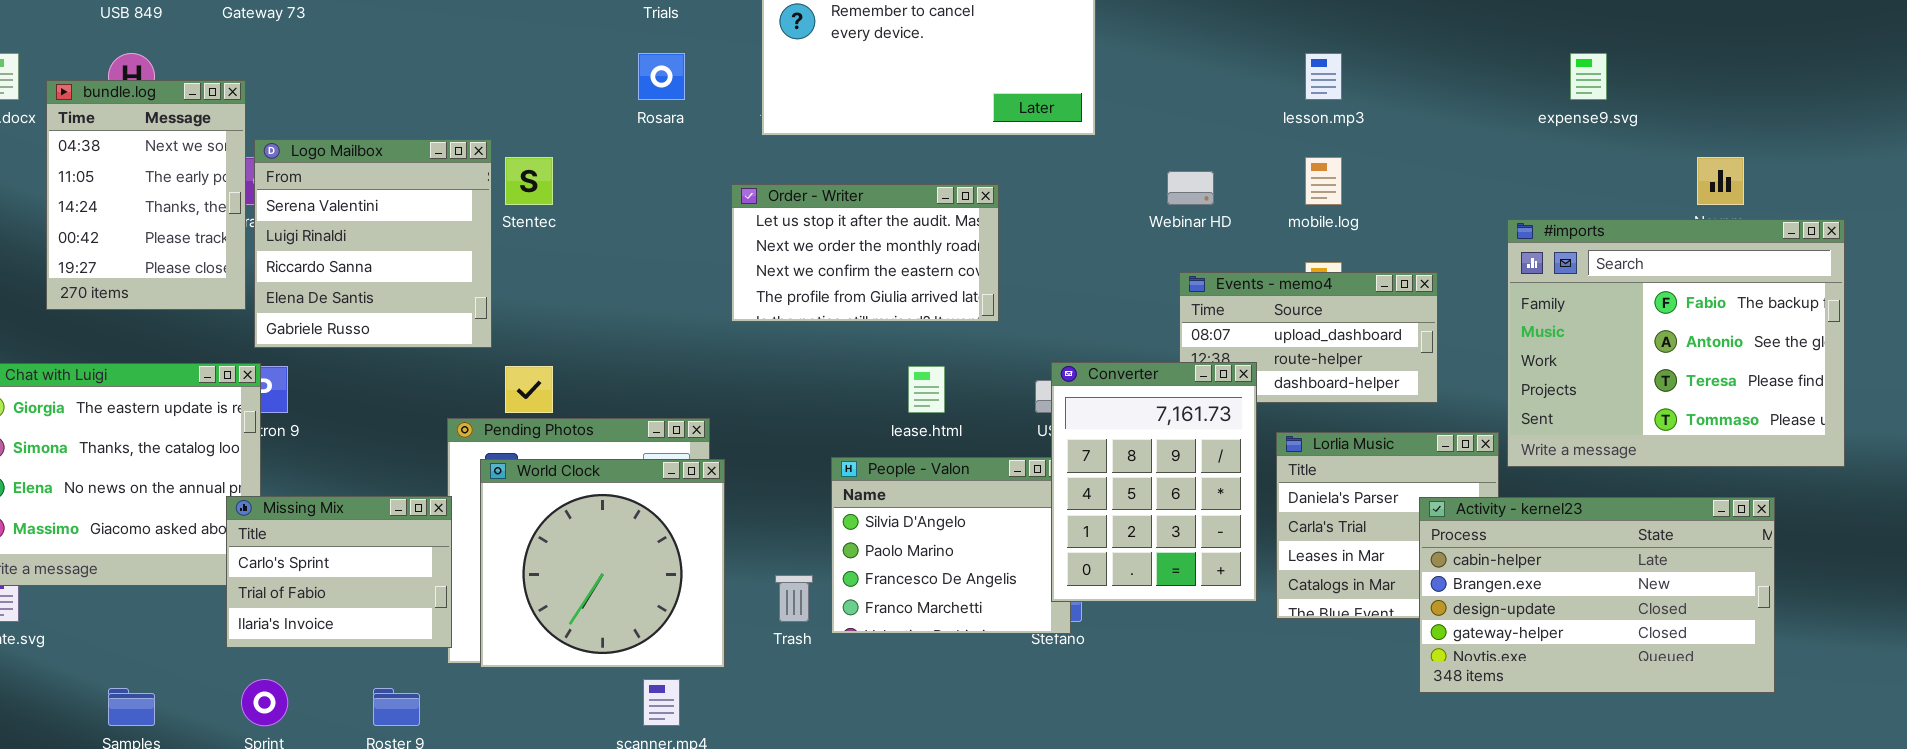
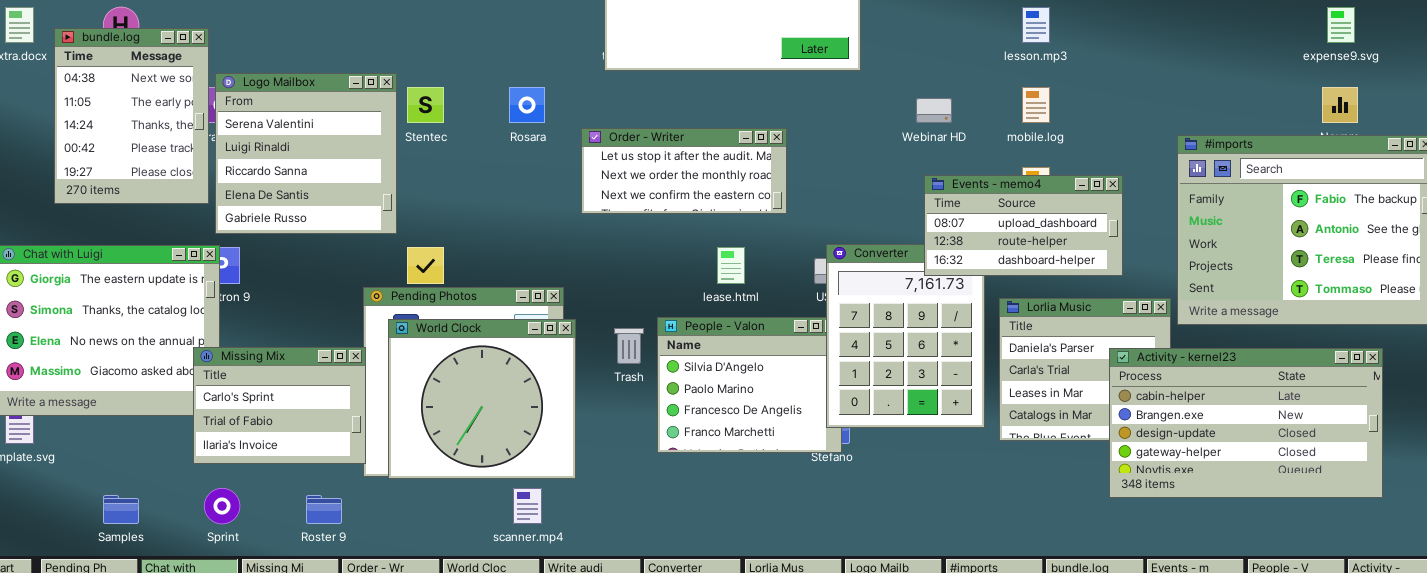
Rosara: [638,53,685,100] -> [509,87,545,123], moved
expense9.svg: [1570,53,1607,100] -> [1327,7,1355,43], moved
Order - Writer: [731,184,999,322] -> [581,128,787,214], resized
Events - memo4: [1179,272,1438,403] -> [924,175,1123,276], raised
Trash: [775,575,813,622] -> [614,328,644,364], moved

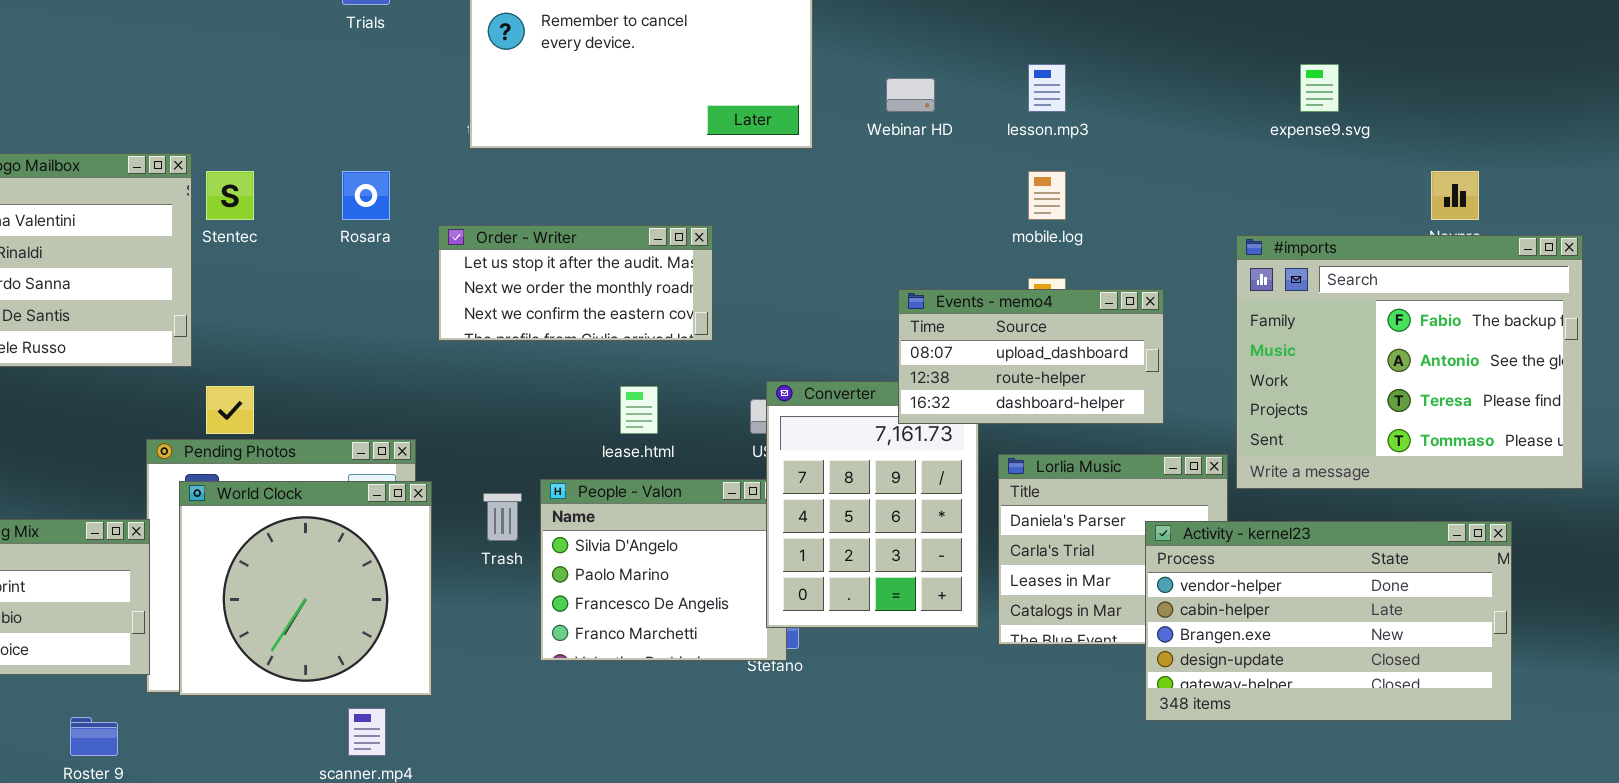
expense9.svg: [1327,7,1355,43] -> [1300,64,1339,112], moved
Webinar HD: [916,98,952,123] -> [886,78,935,112], moved
Activity - kernel23: [1109,348,1383,498] -> [1145,521,1512,721], scrolled up 1 row

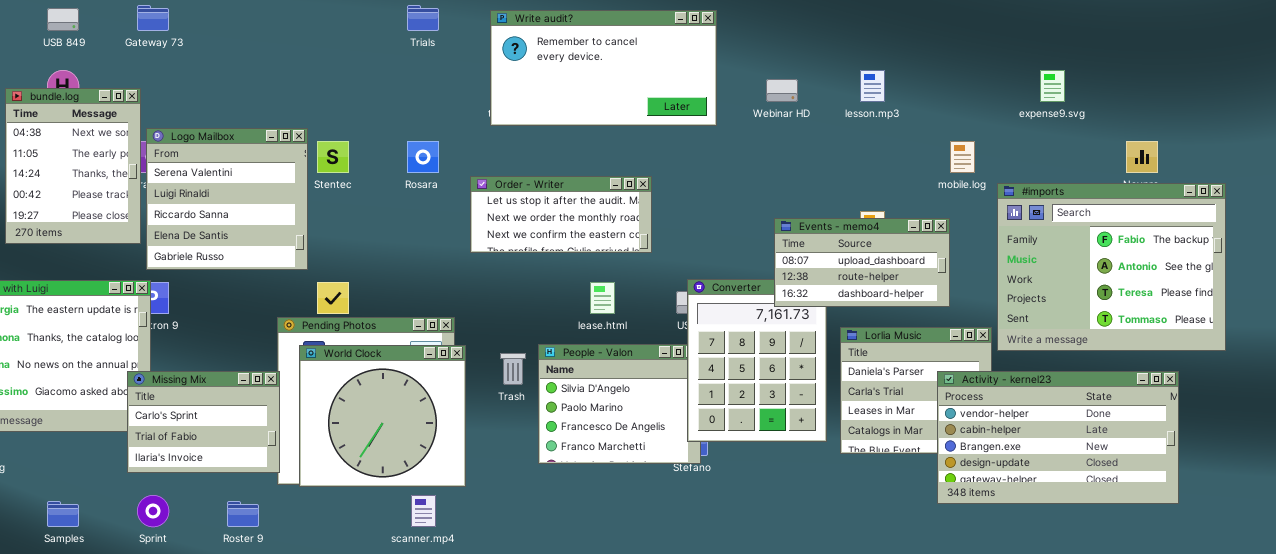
mobile.log: [1028,171,1066,220] -> [950,141,975,173], moved

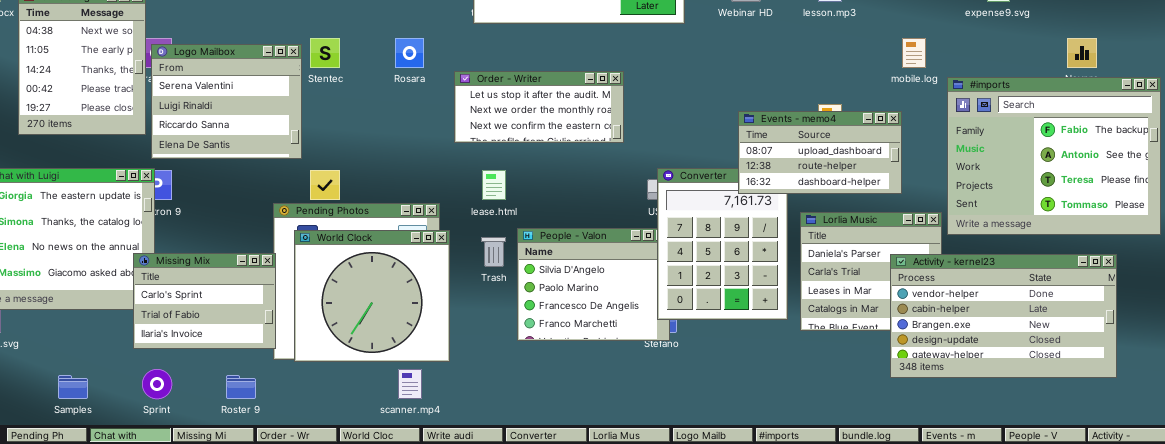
Logo Mailbox: [146,128,308,270] -> [151,44,302,159], resized
lease.html: [590,282,615,314] -> [482,170,506,200], moved

